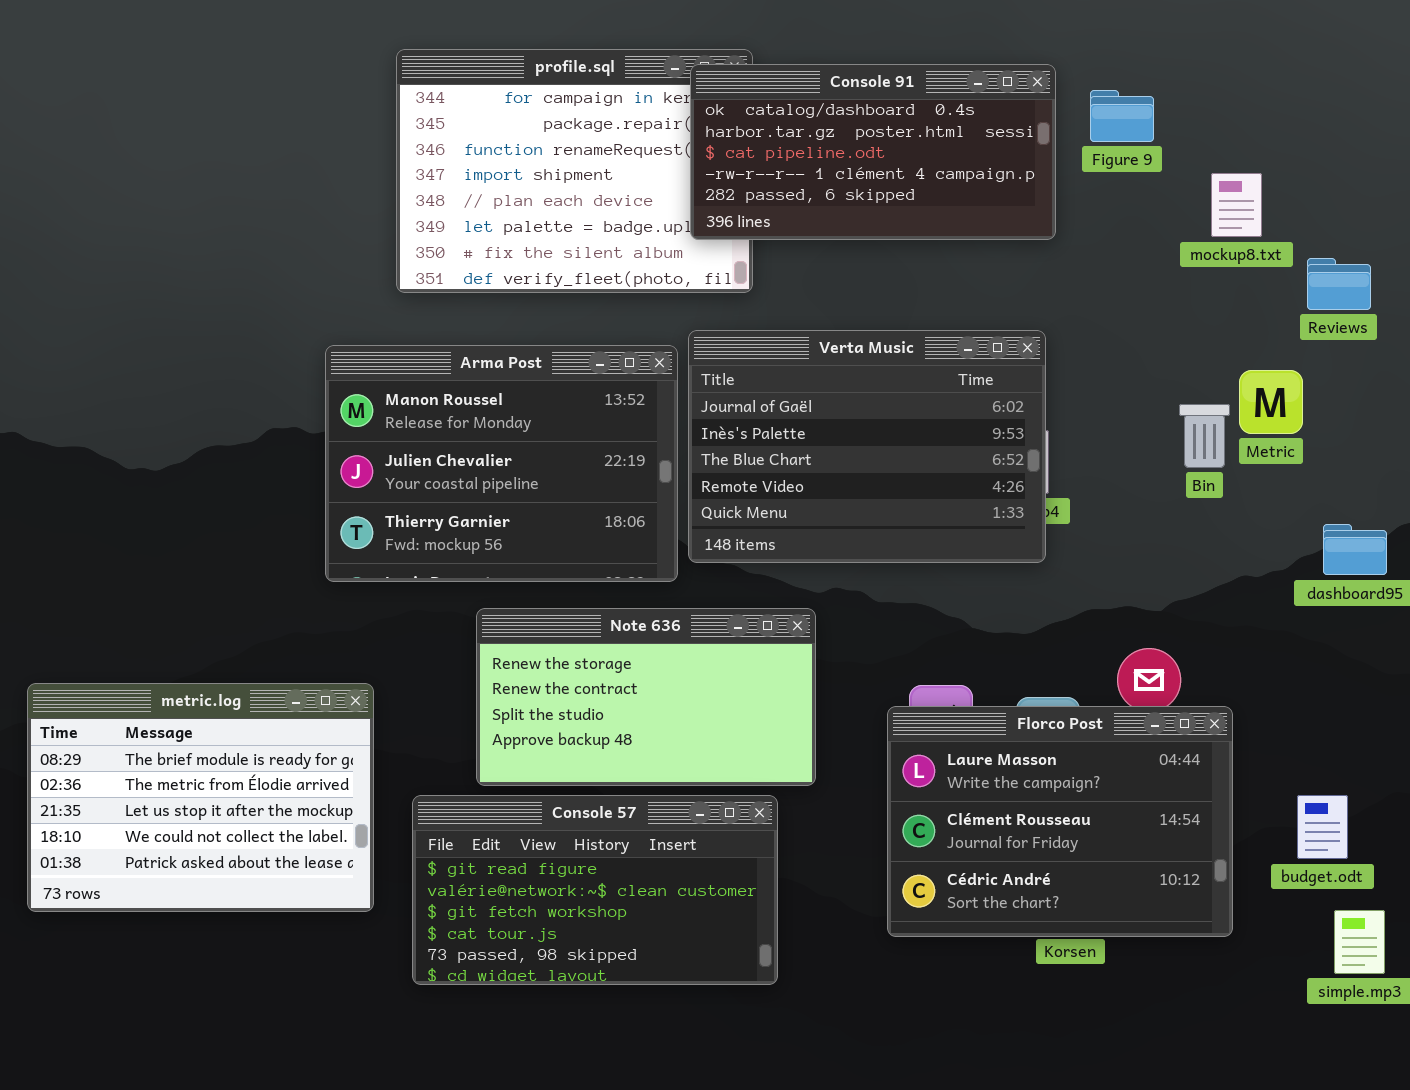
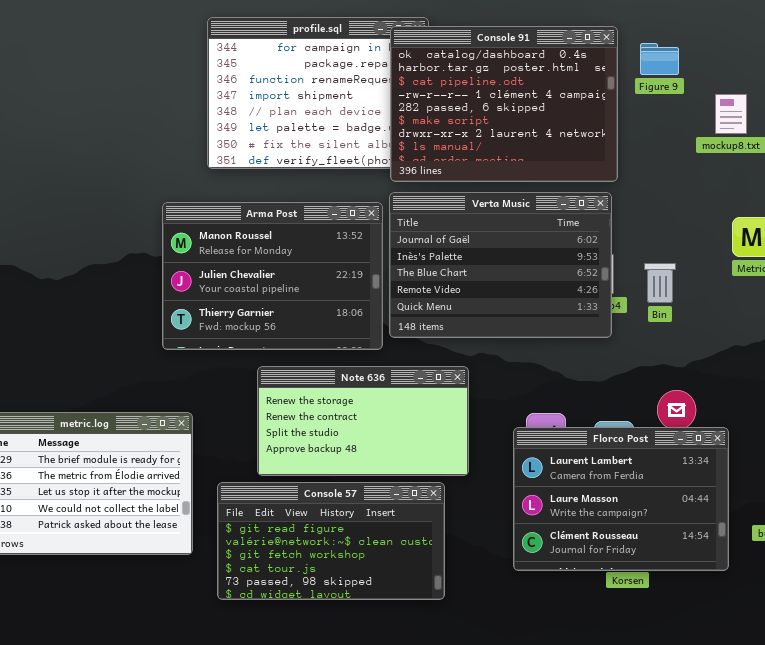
Console 91: [690,64,1056,240] -> [390,26,618,182], resized
Bin: [1179,404,1230,468] -> [644,263,676,303], moved
Florco Post: [887,706,1233,937] -> [513,427,729,571], scrolled up 1 row

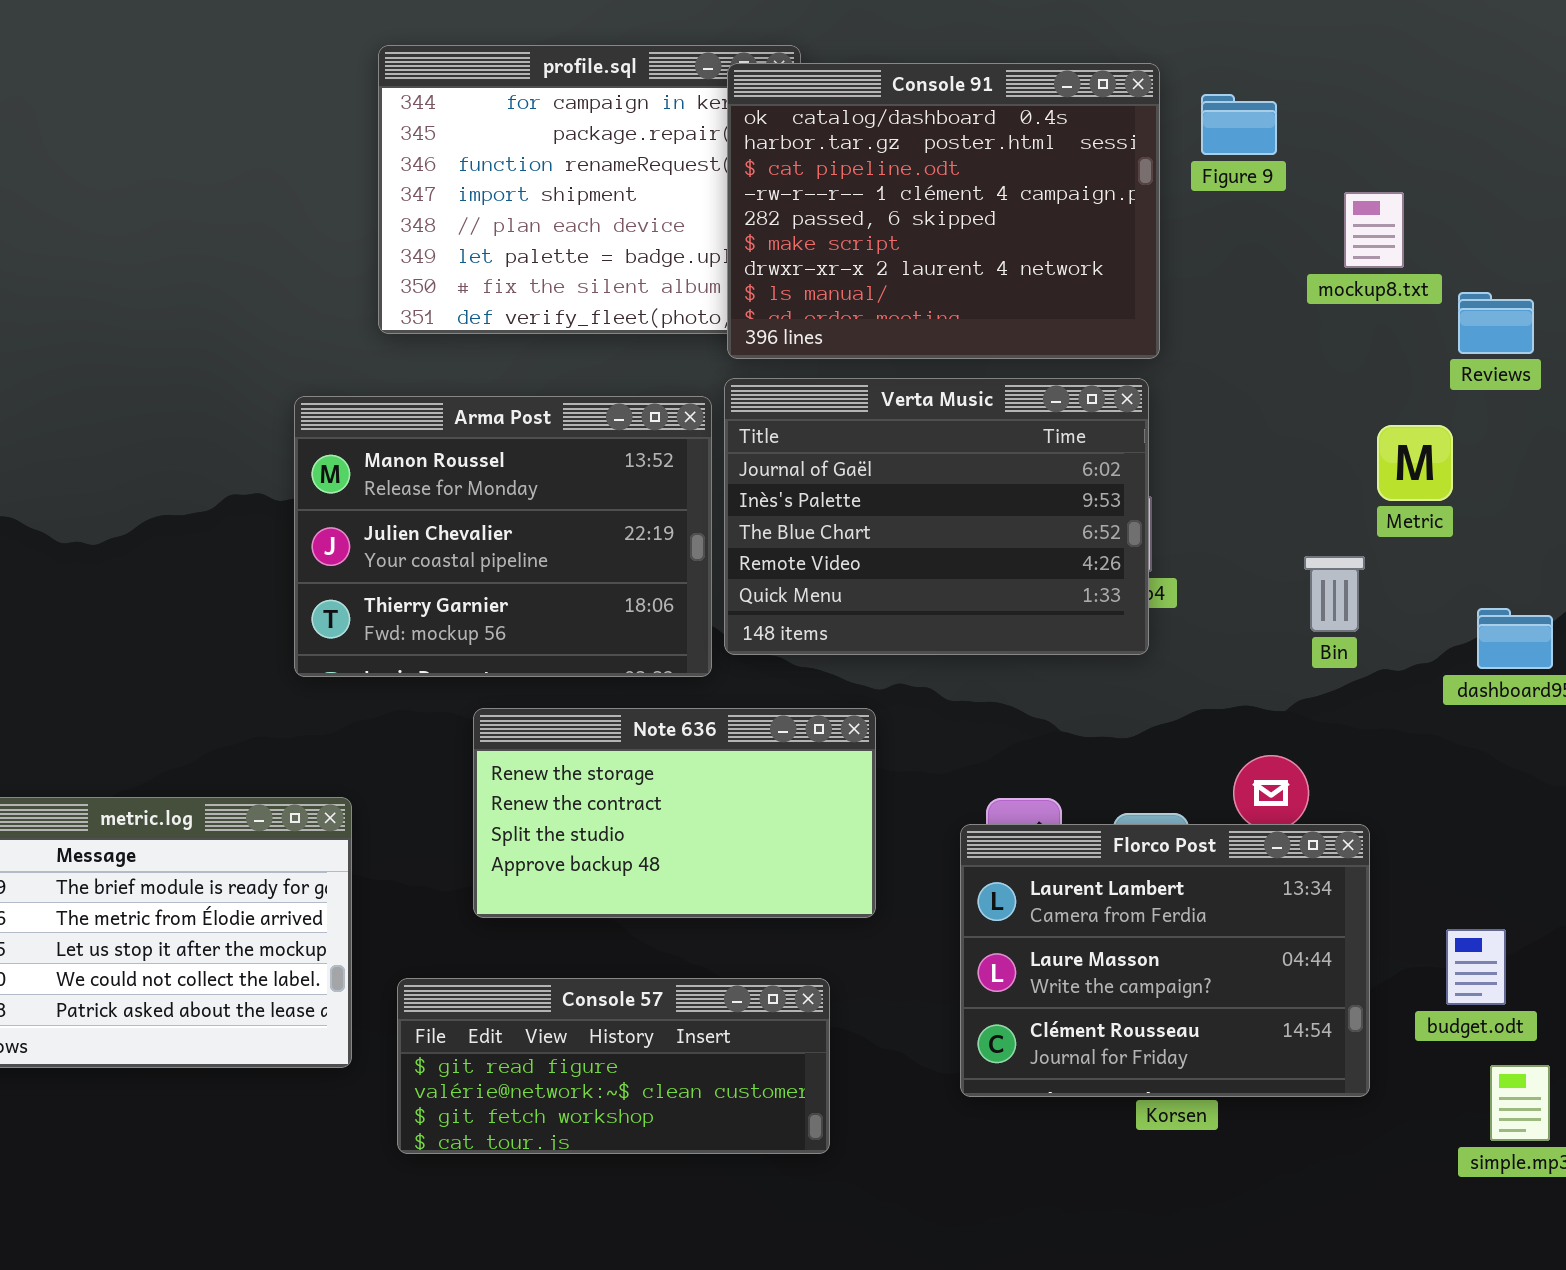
Bin: [644,263,676,303] -> [1304,556,1365,632], moved
Console 57: [217,482,445,600] -> [397,978,830,1154], resized

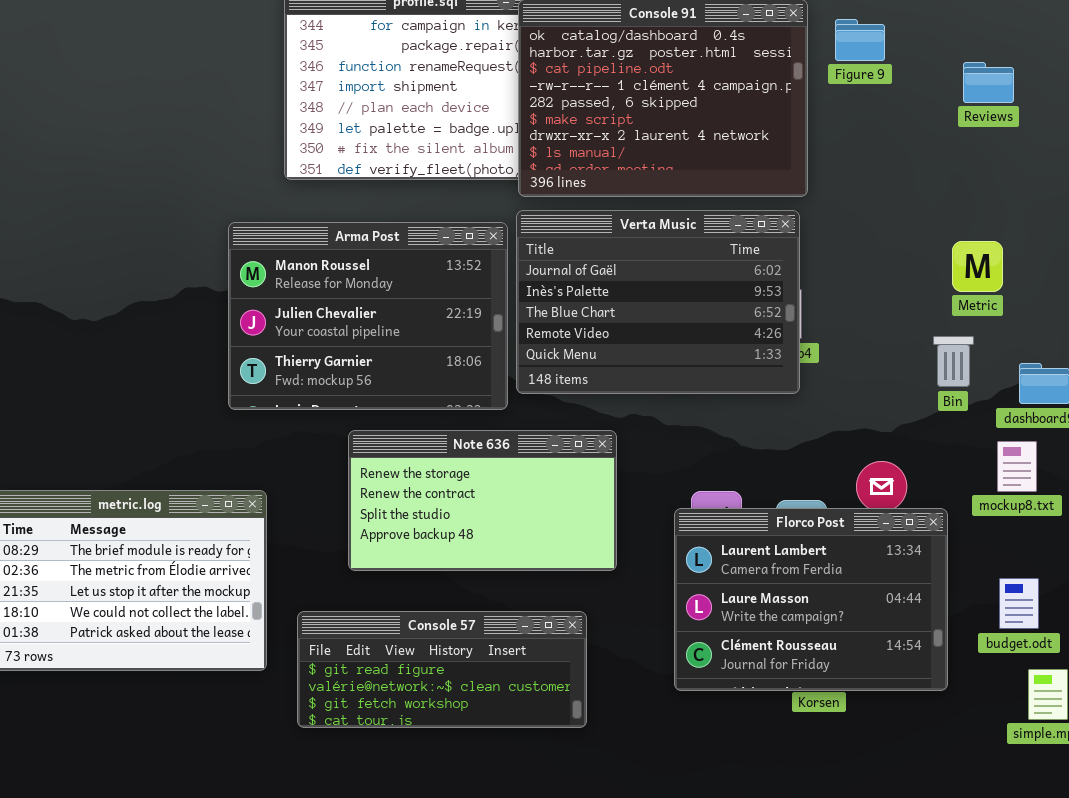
mockup8.txt: [1344,192,1404,268] -> [997,441,1037,492], moved
Reviews: [1458,292,1534,354] -> [963,62,1014,103], moved
Bin: [1304,556,1365,632] -> [933,336,974,387], moved

